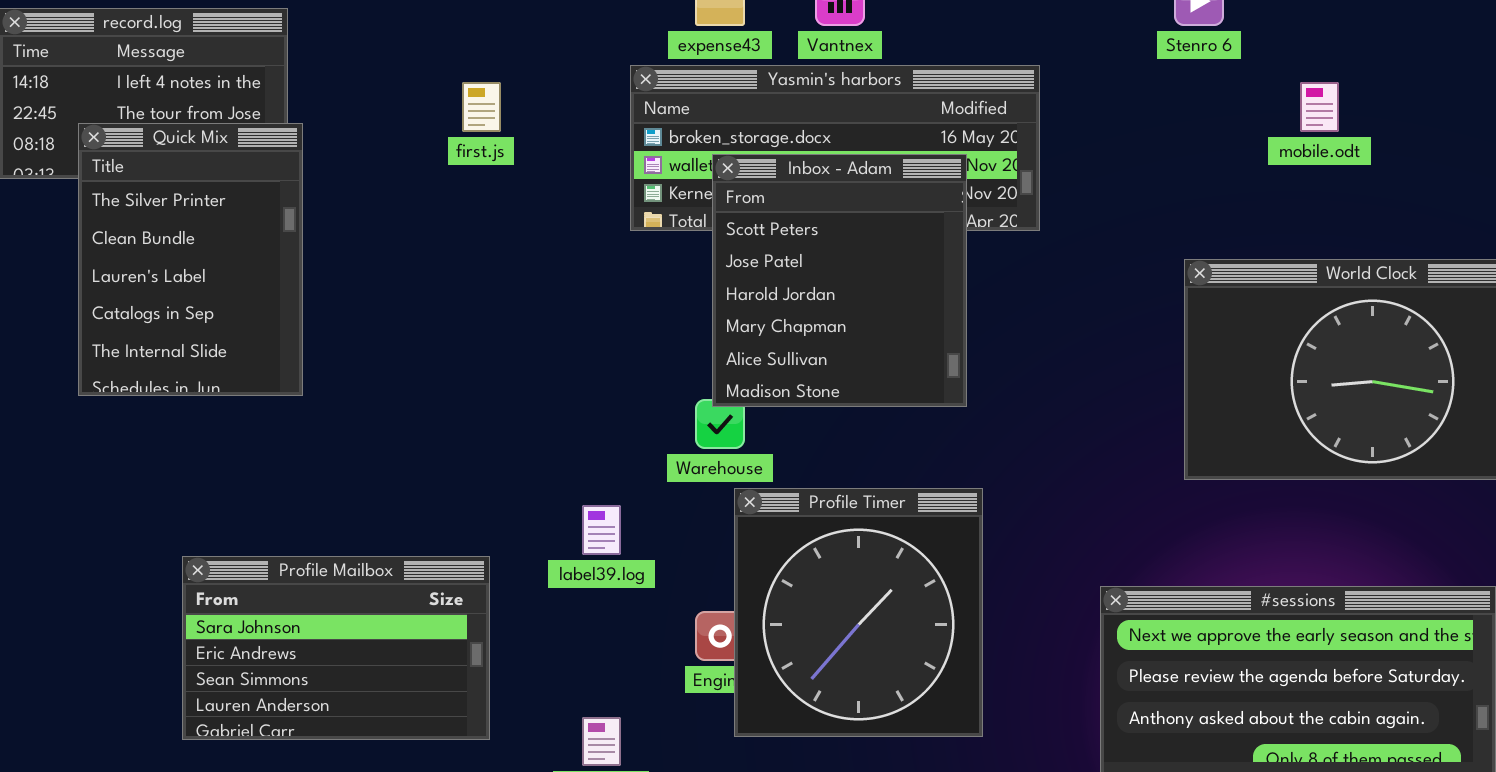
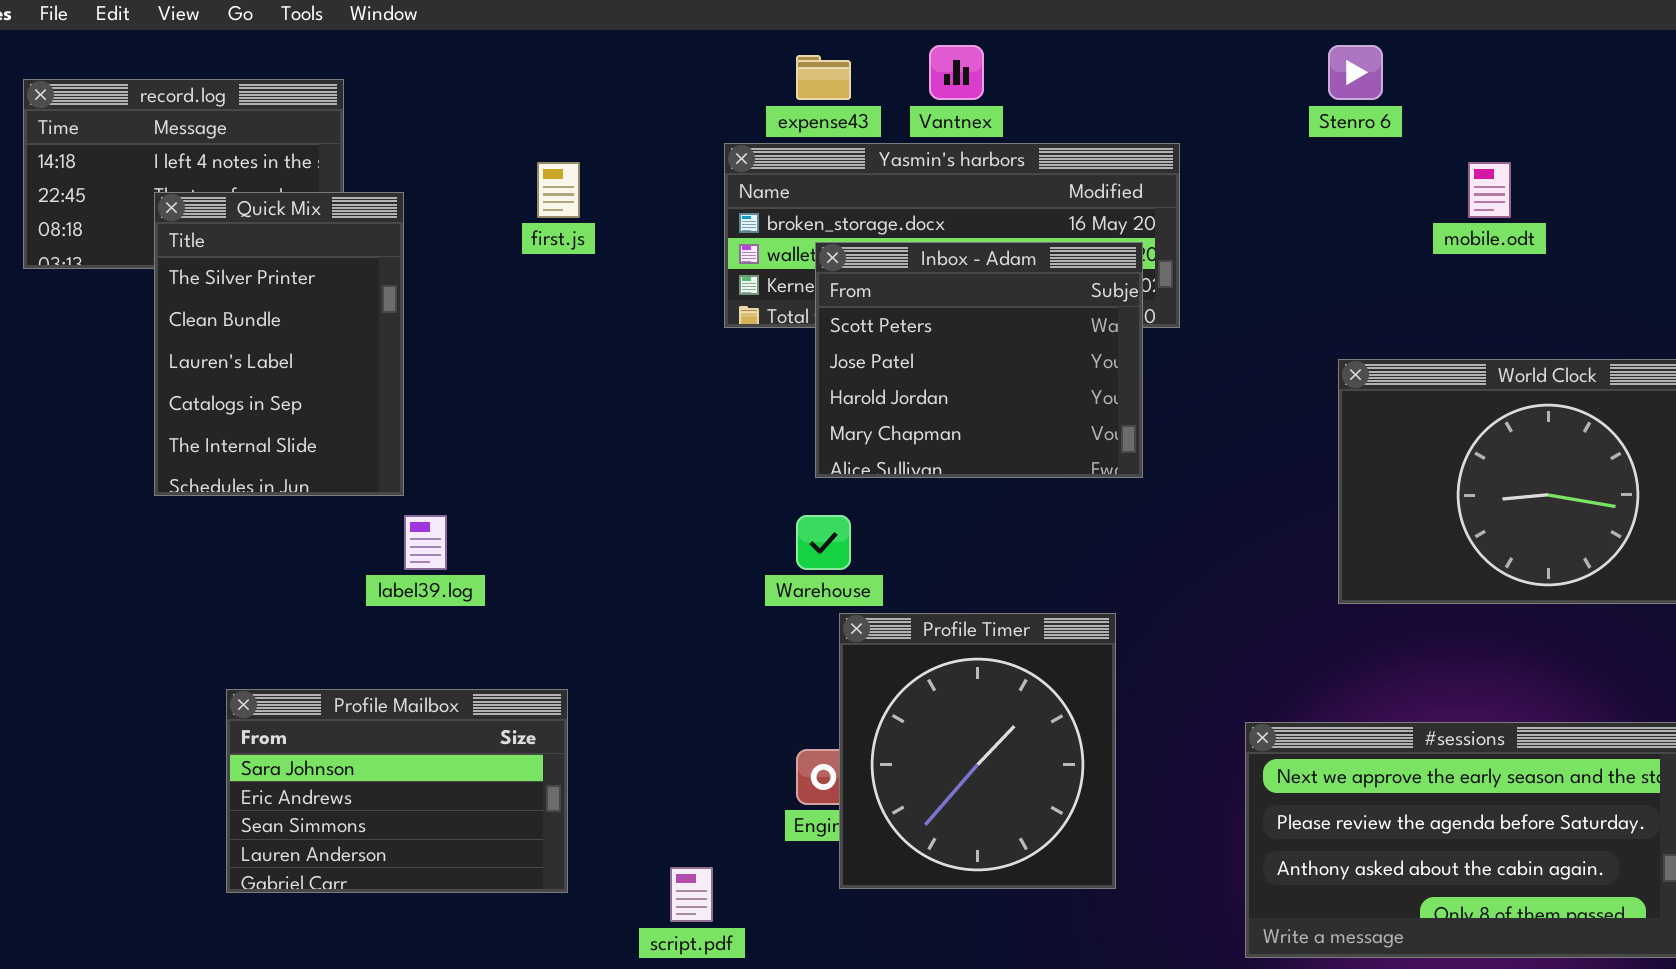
Quick Mix: [78,123,303,396] -> [154,192,404,496], moved
Inbox - Adam: [712,154,967,407] -> [815,242,1143,478], resized
label39.log: [582,505,621,555] -> [404,515,447,570], moved

